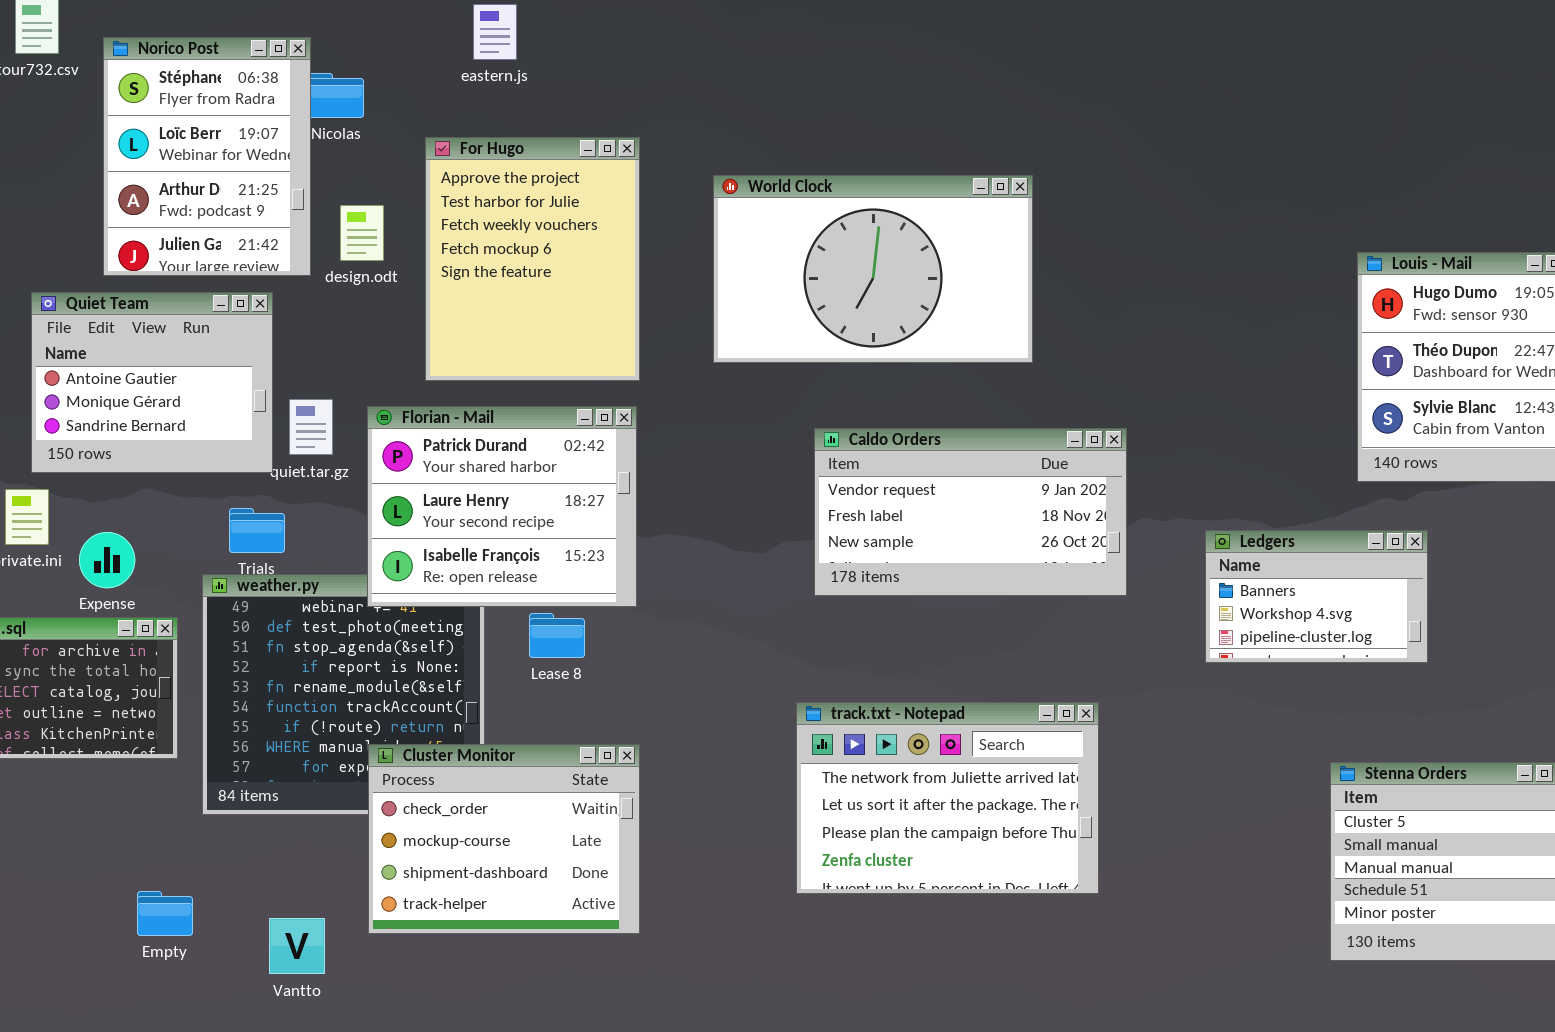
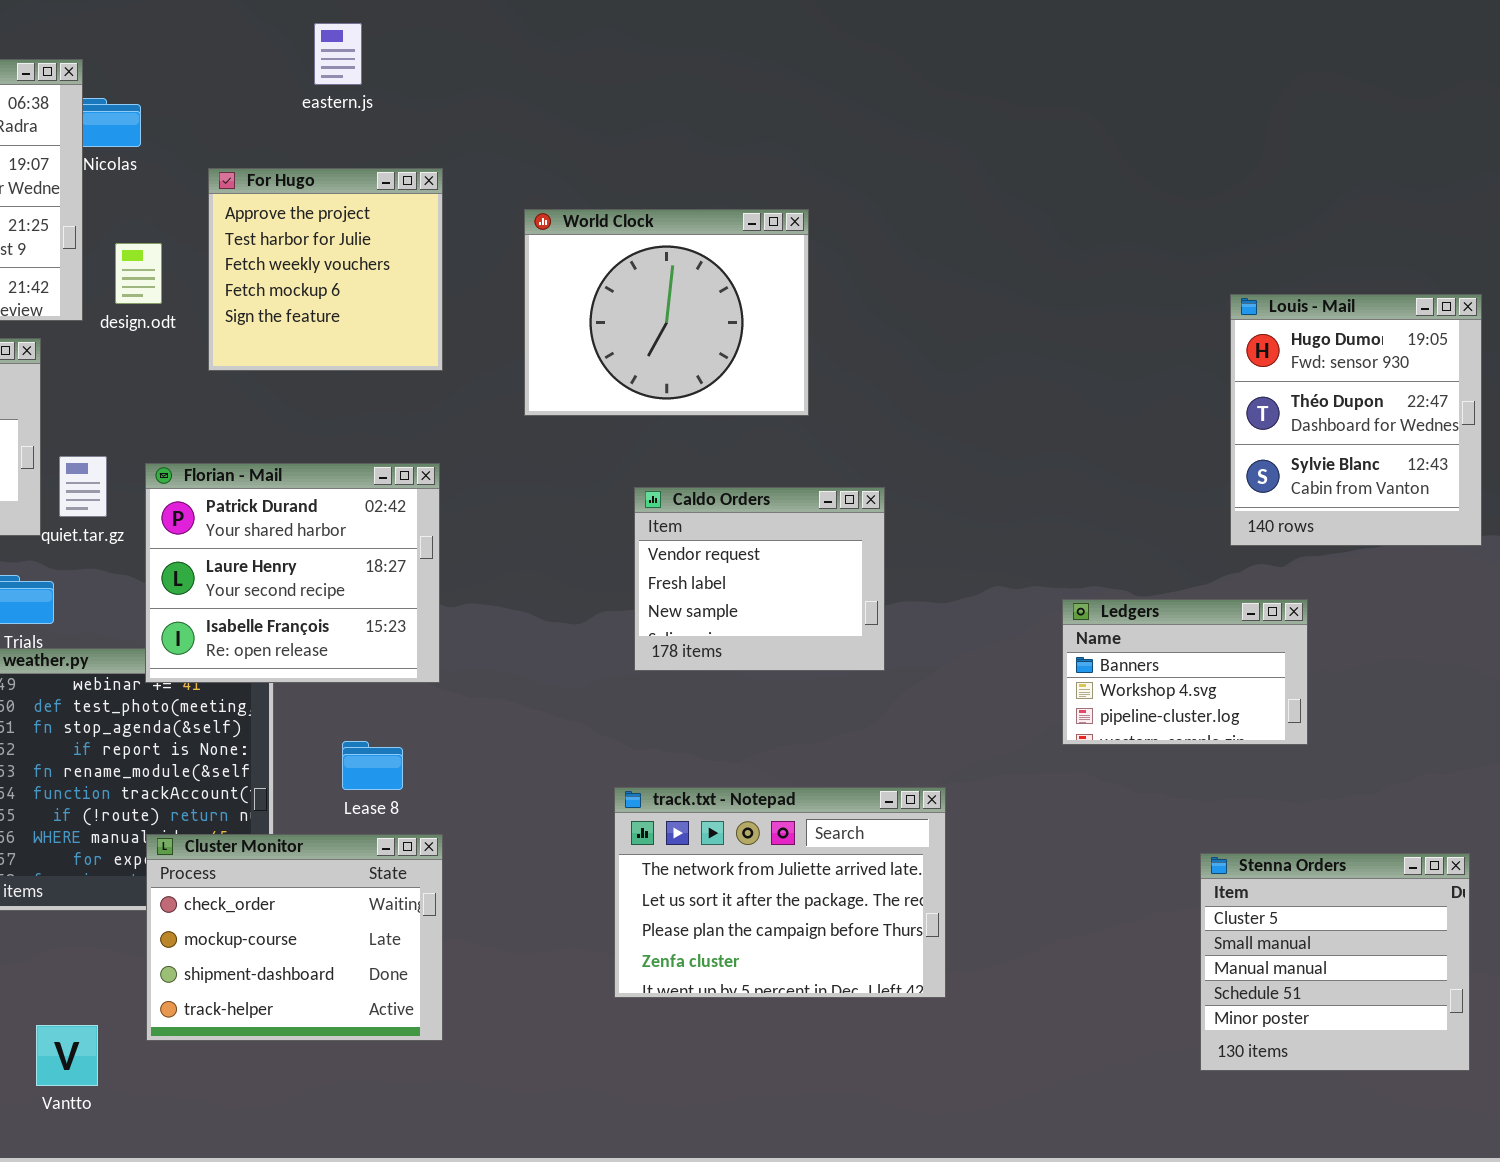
eastern.js: [473,4,517,60] -> [314,23,362,85], moved
For Hugo: [425,137,640,381] -> [208,168,443,371], resized
World Clock: [713,175,1033,363] -> [524,209,809,416], resized
Caldo Orders: [814,428,1127,596] -> [634,487,885,671], resized
Lease 8: [529,613,585,658] -> [342,741,403,790], moved

